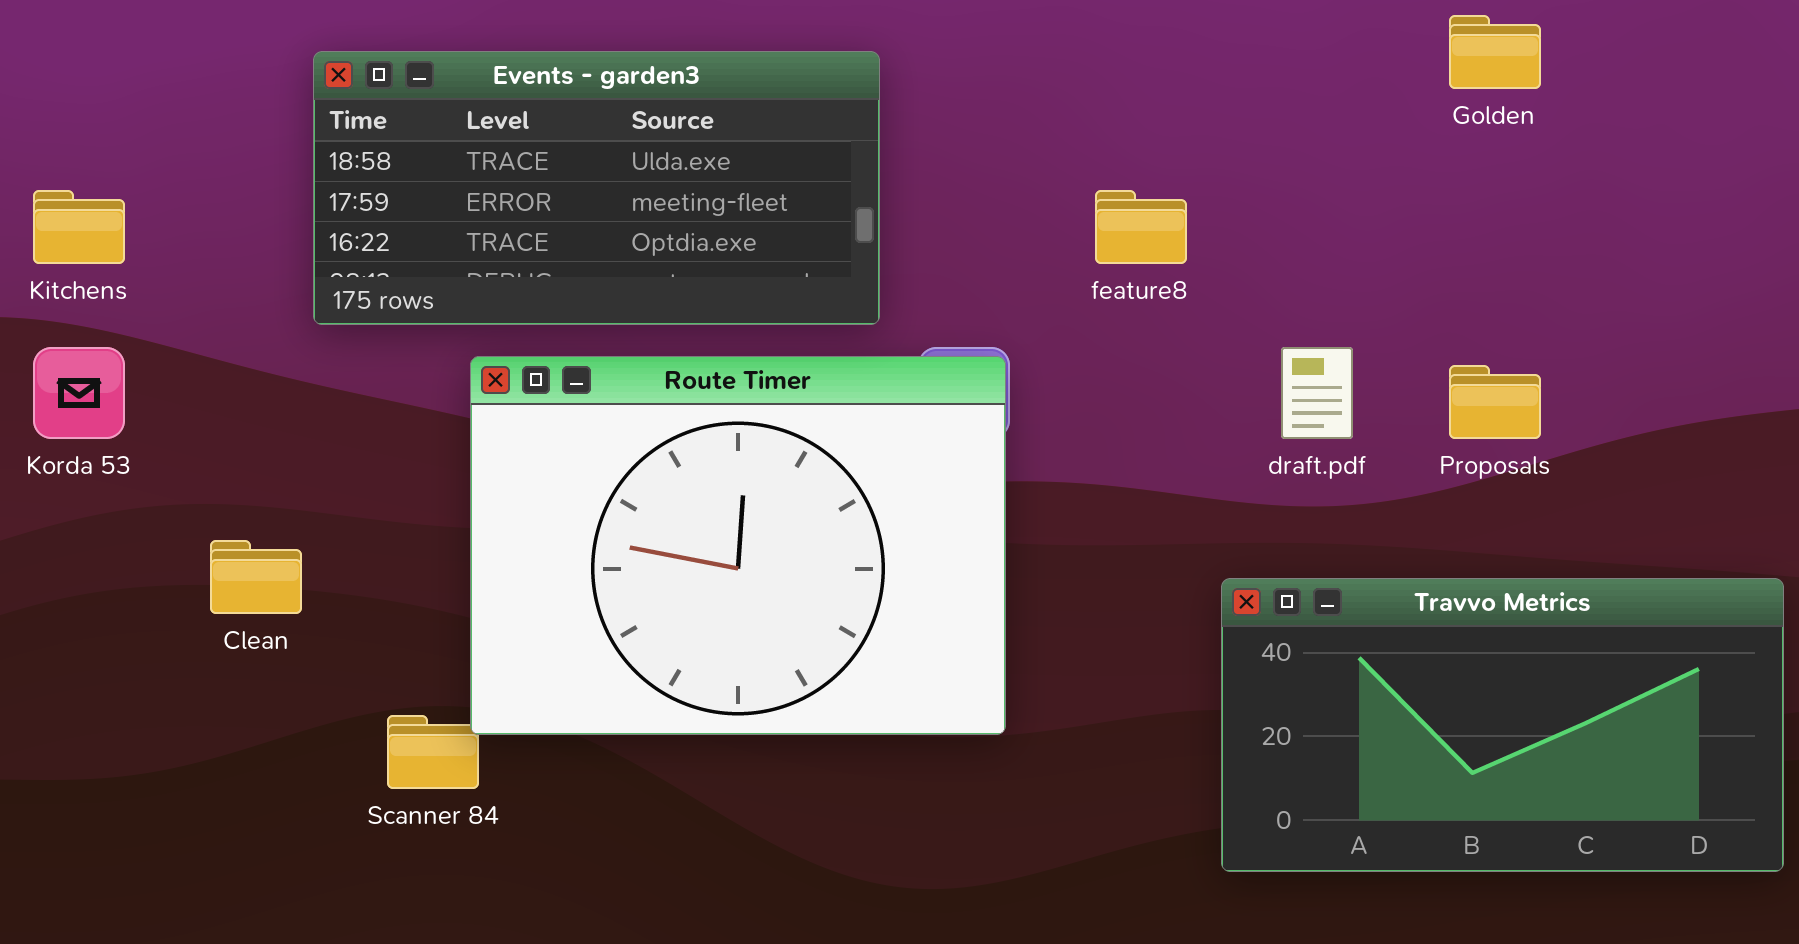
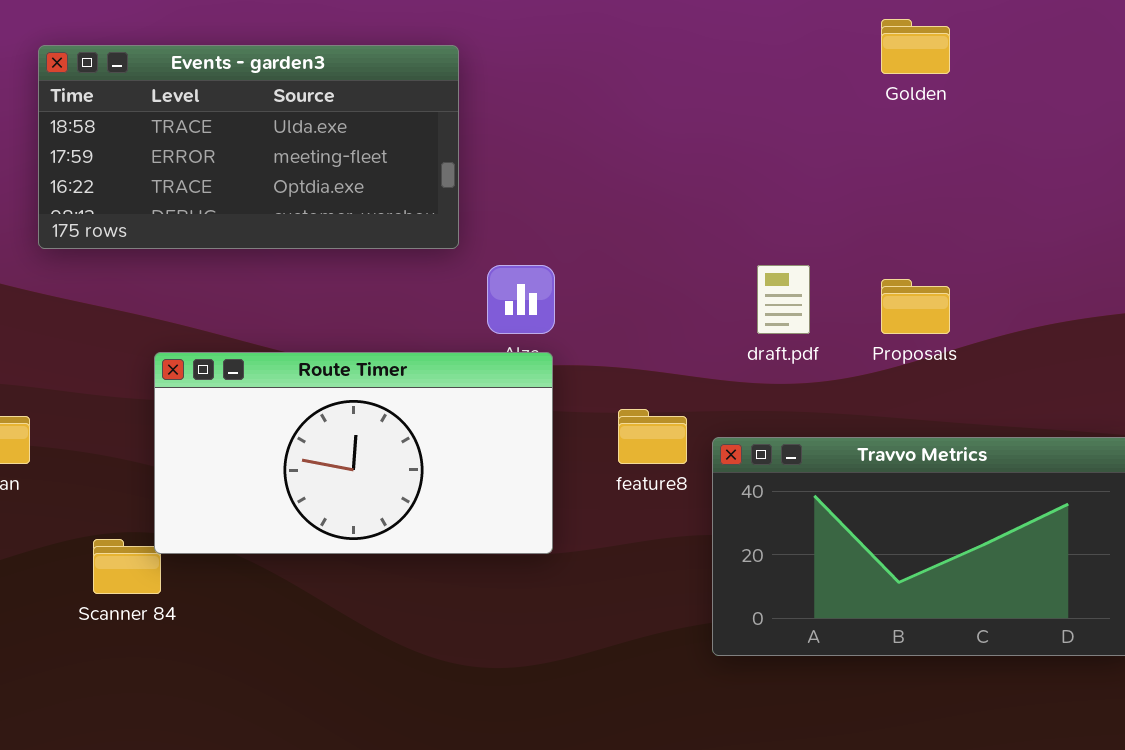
feature8: [1095,190,1187,264] -> [618,409,687,464], moved
Route Timer: [470,356,1006,735] -> [154,352,553,554], resized

